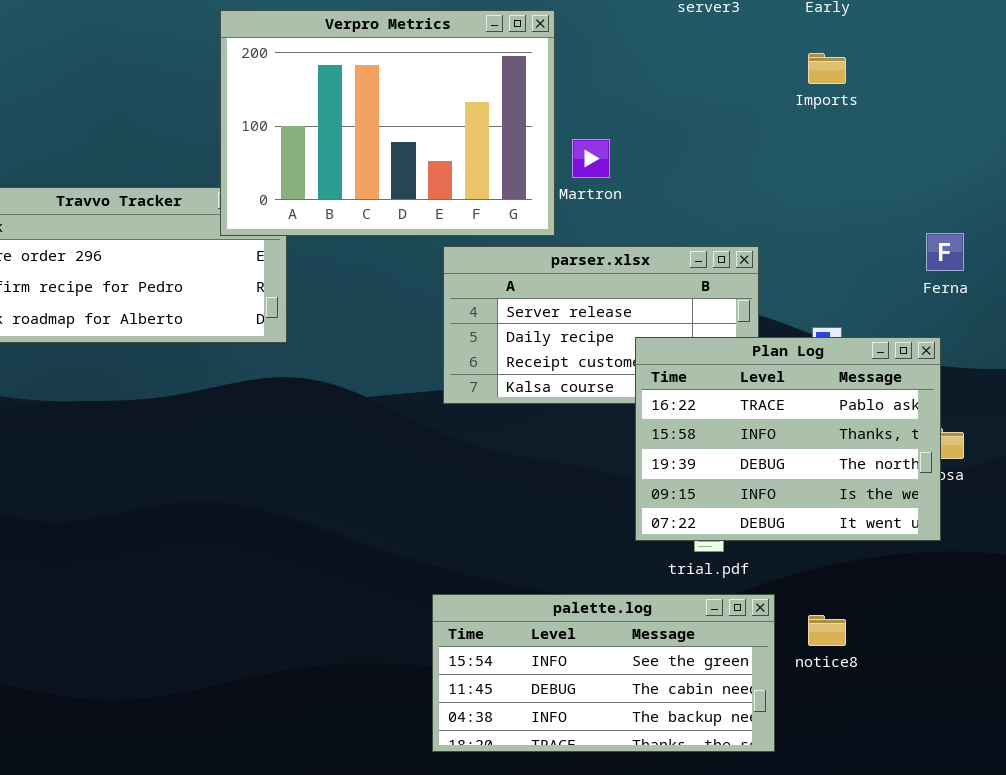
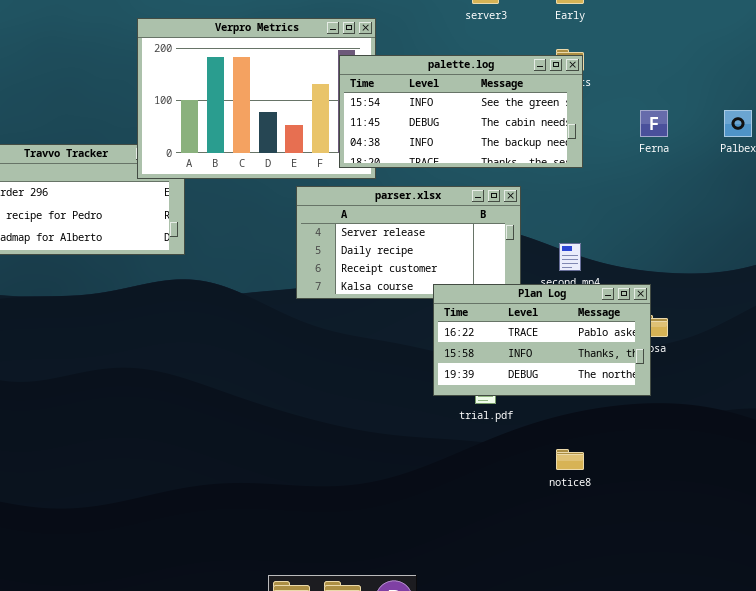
Ferna: [926,233,964,271] -> [640,110,668,137], moved
Plan Log: [635,337,941,541] -> [433,284,651,396], resized
palette.log: [432,594,775,752] -> [339,55,583,168], moved

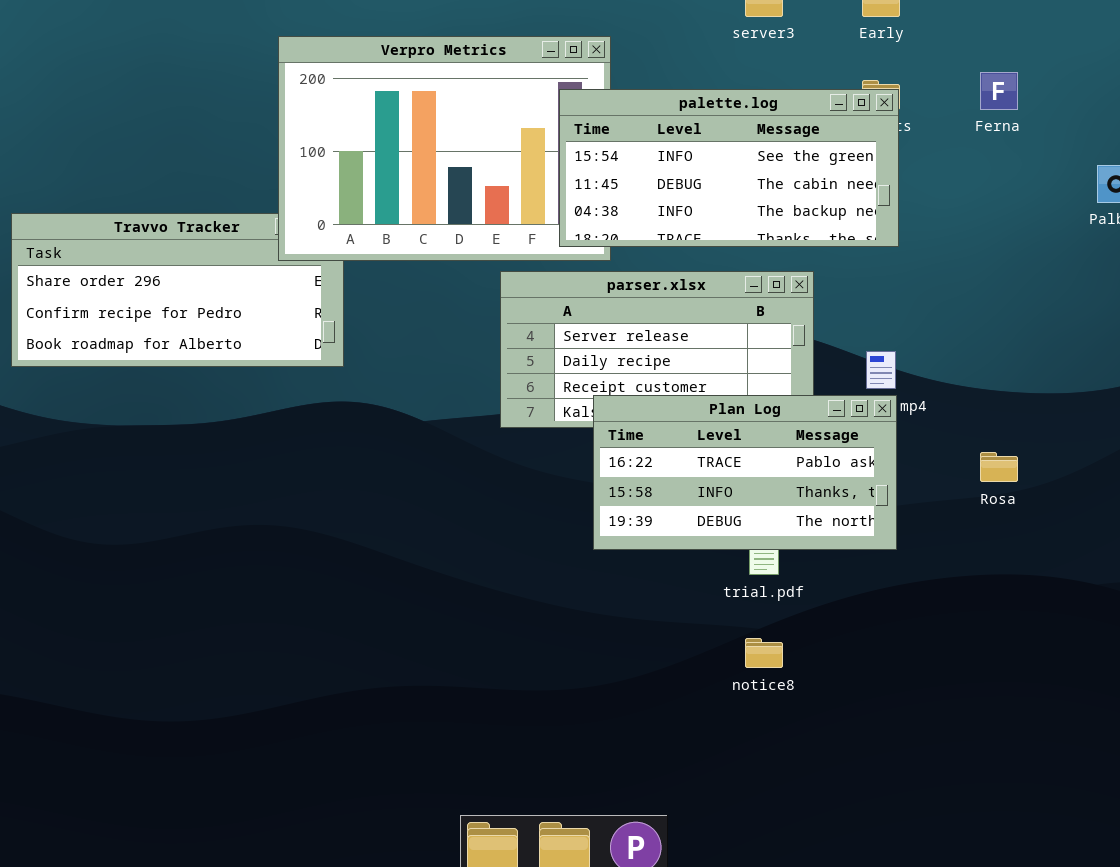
Ferna: [640,110,668,137] -> [980,72,1018,110], moved
Plan Log: [433,284,651,396] -> [593,395,897,550], moved
notice8: [556,449,584,470] -> [745,638,783,668], moved

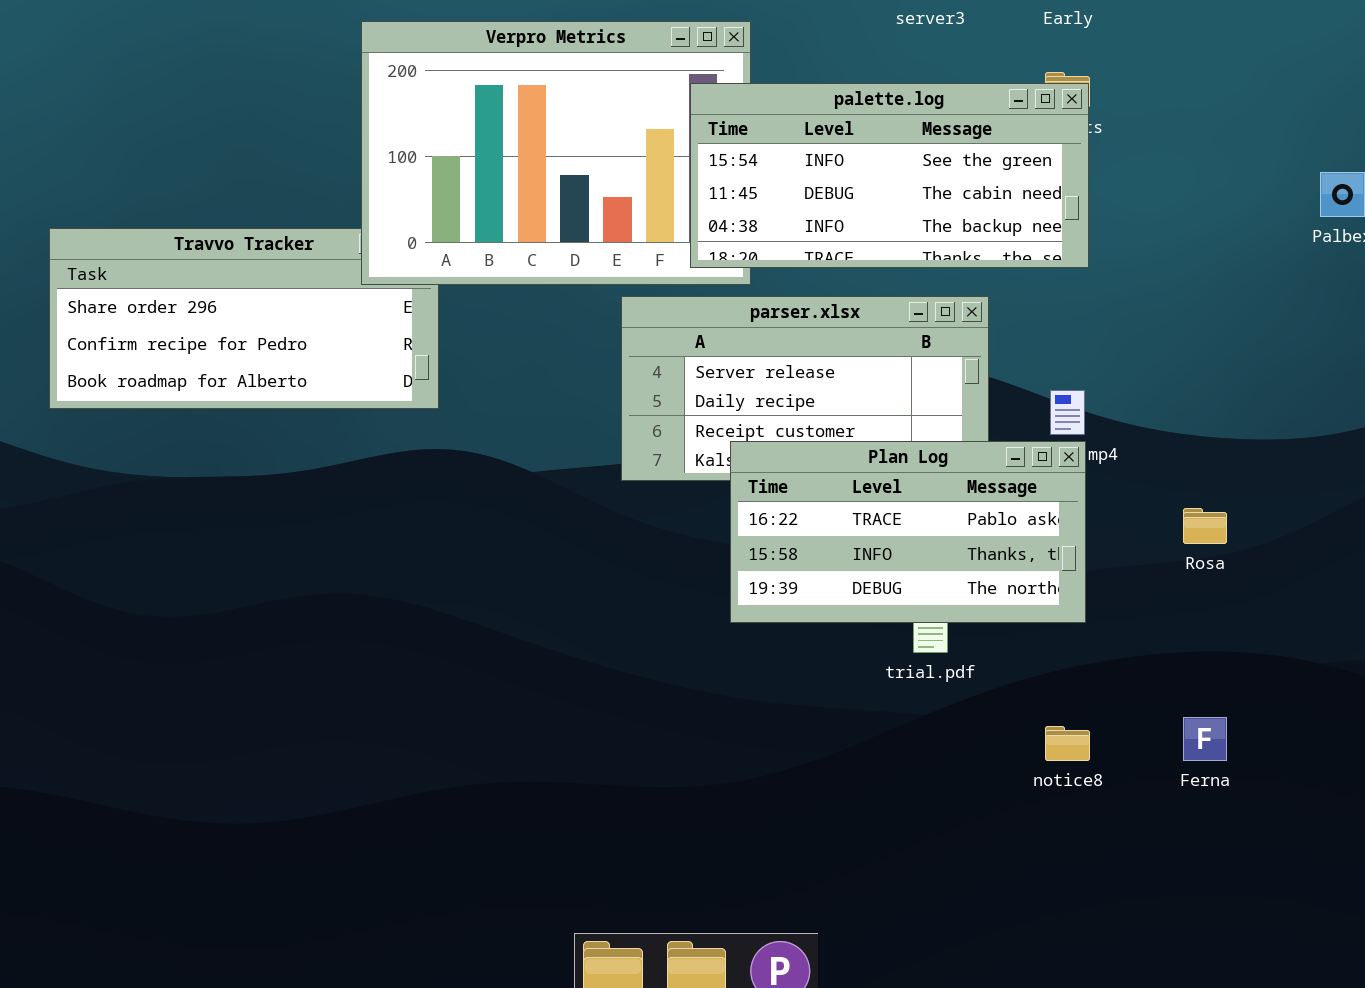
Ferna: [980,72,1018,110] -> [1183,717,1227,761], moved
notice8: [745,638,783,668] -> [1045,726,1090,761], moved

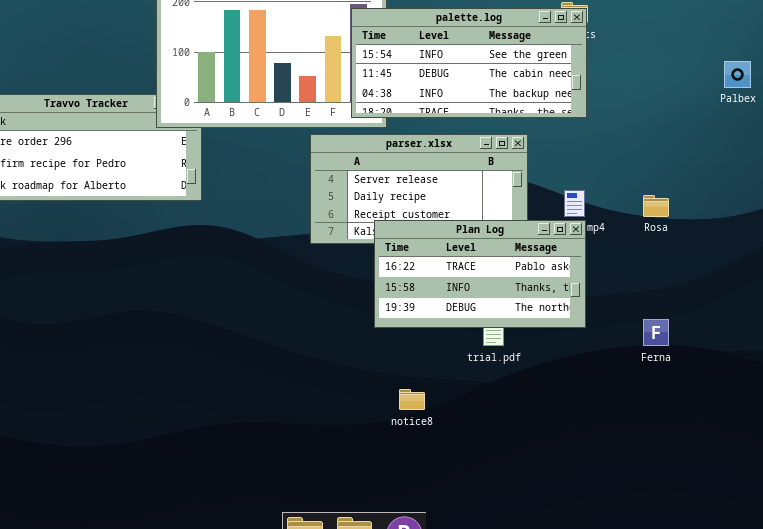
Rosa: [1183,508,1227,544] -> [643,195,669,217], moved
Ferna: [1183,717,1227,761] -> [643,319,669,346], moved
notice8: [1045,726,1090,761] -> [399,389,425,410], moved

